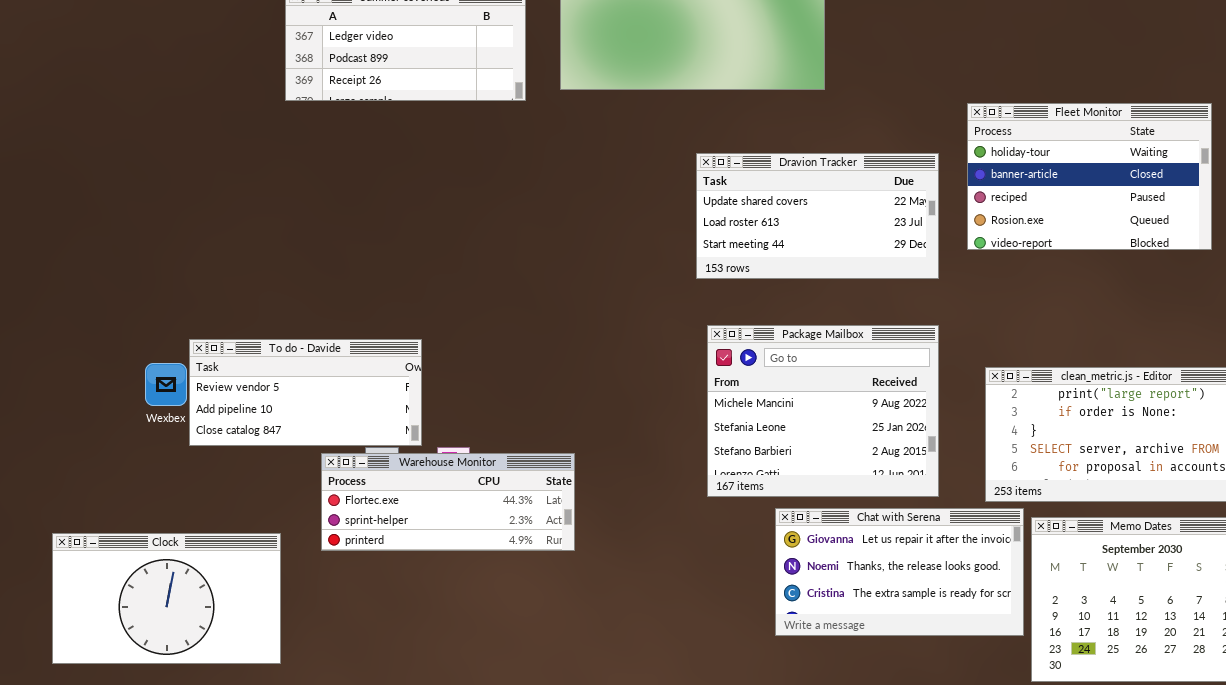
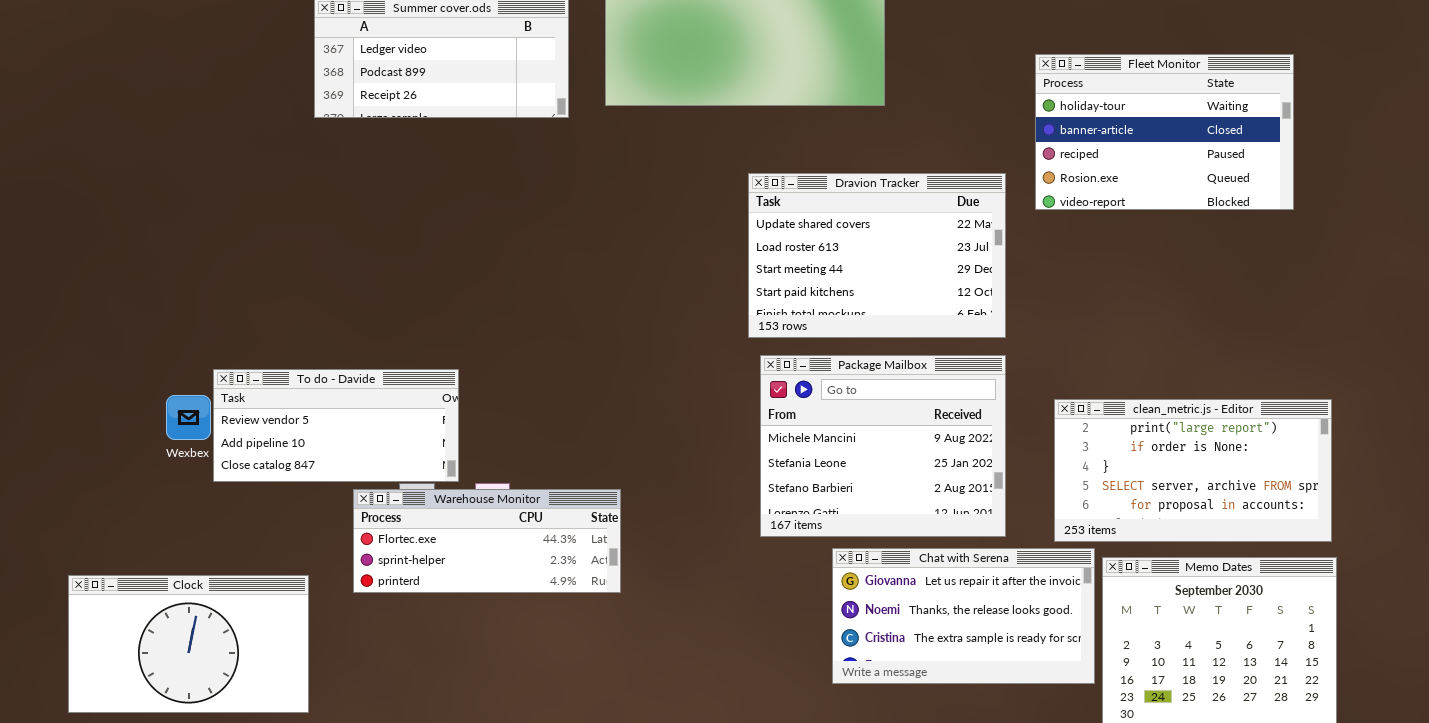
Fleet Monitor: [967,103,1212,250] -> [1035,54,1294,210], moved
Dravion Tracker: [696,153,939,279] -> [748,173,1006,338], resized

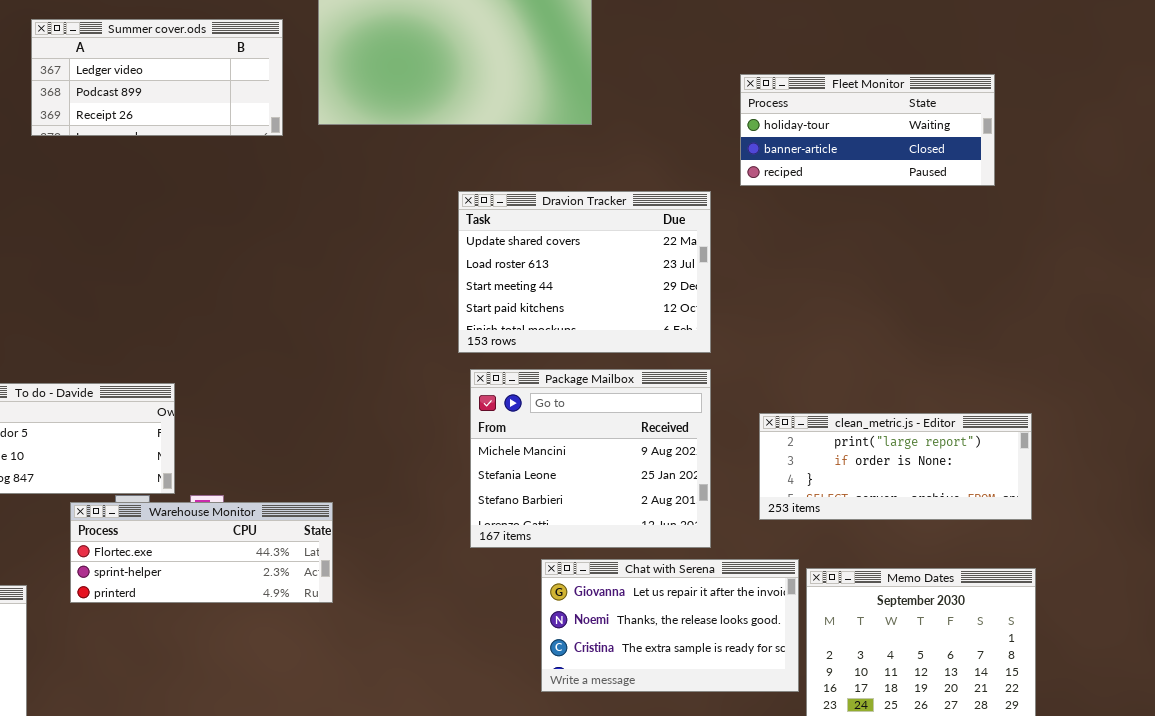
Fleet Monitor: [1035,54,1294,210] -> [740,74,995,186], resized
clean_metric.js - Editor: [1054,399,1332,542] -> [759,413,1032,520], resized

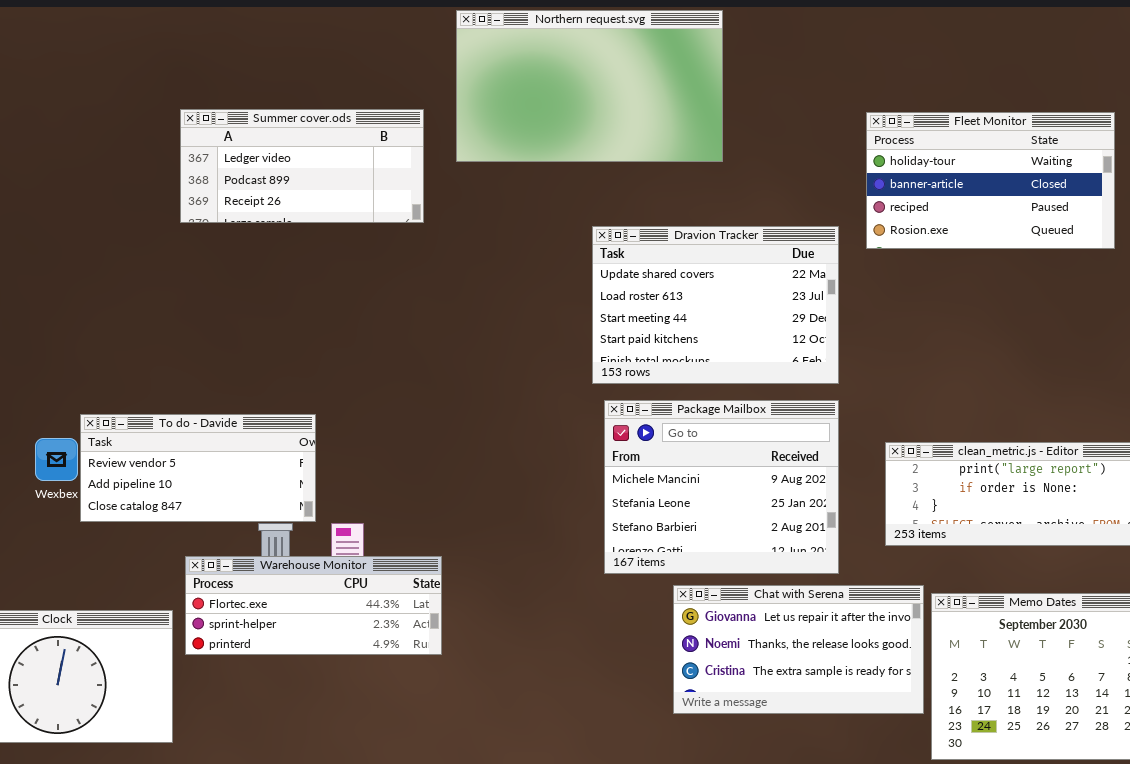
Summer cover.ods: [31,19,283,136] -> [180,109,424,223], moved
Fleet Monitor: [740,74,995,186] -> [866,112,1115,249], resized
Warehouse Monitor: [70,502,333,603] -> [185,556,442,655], moved

